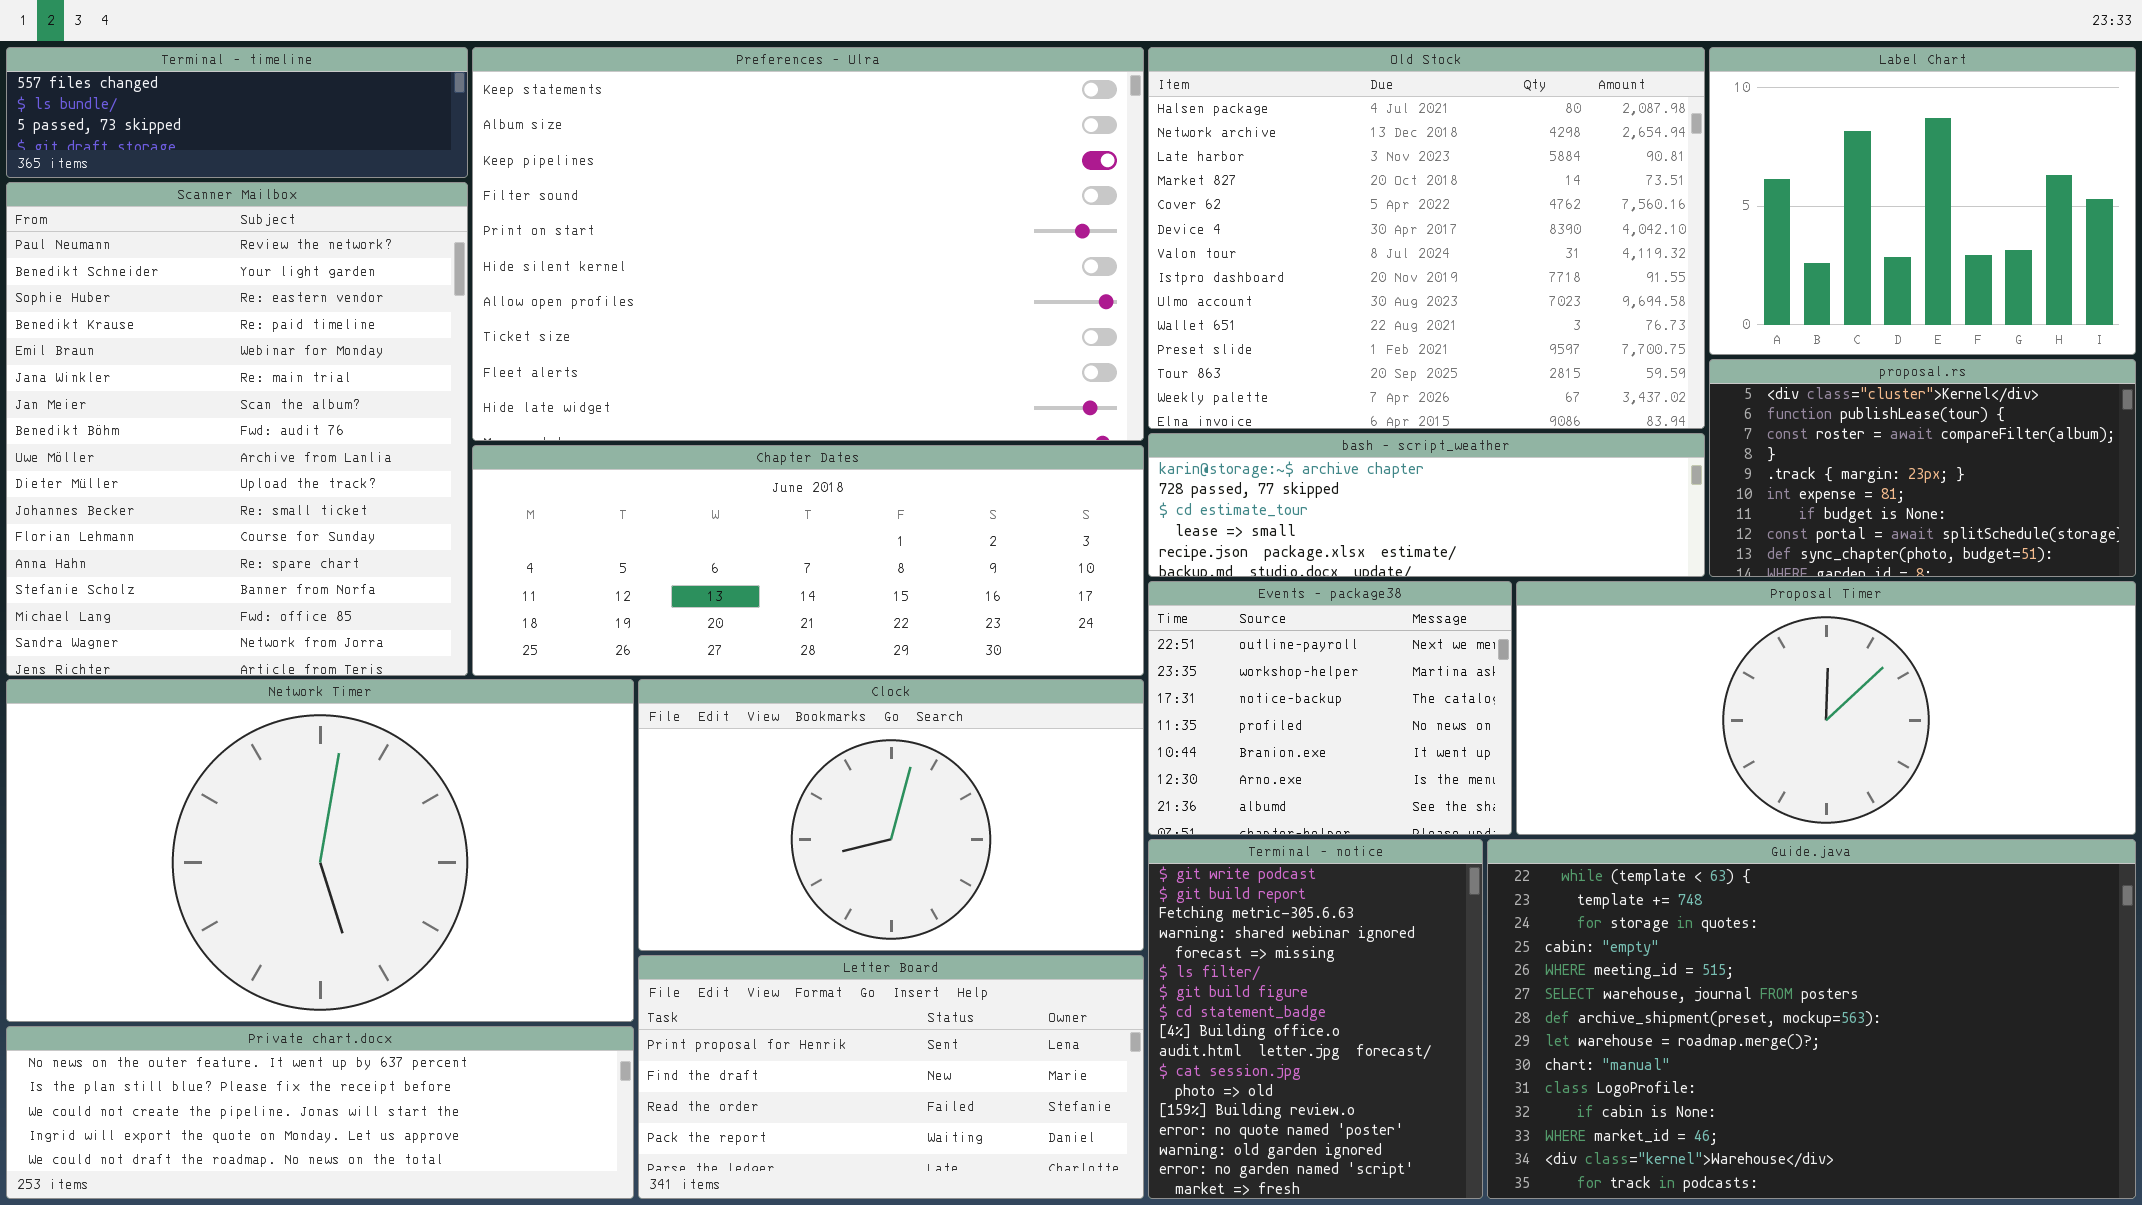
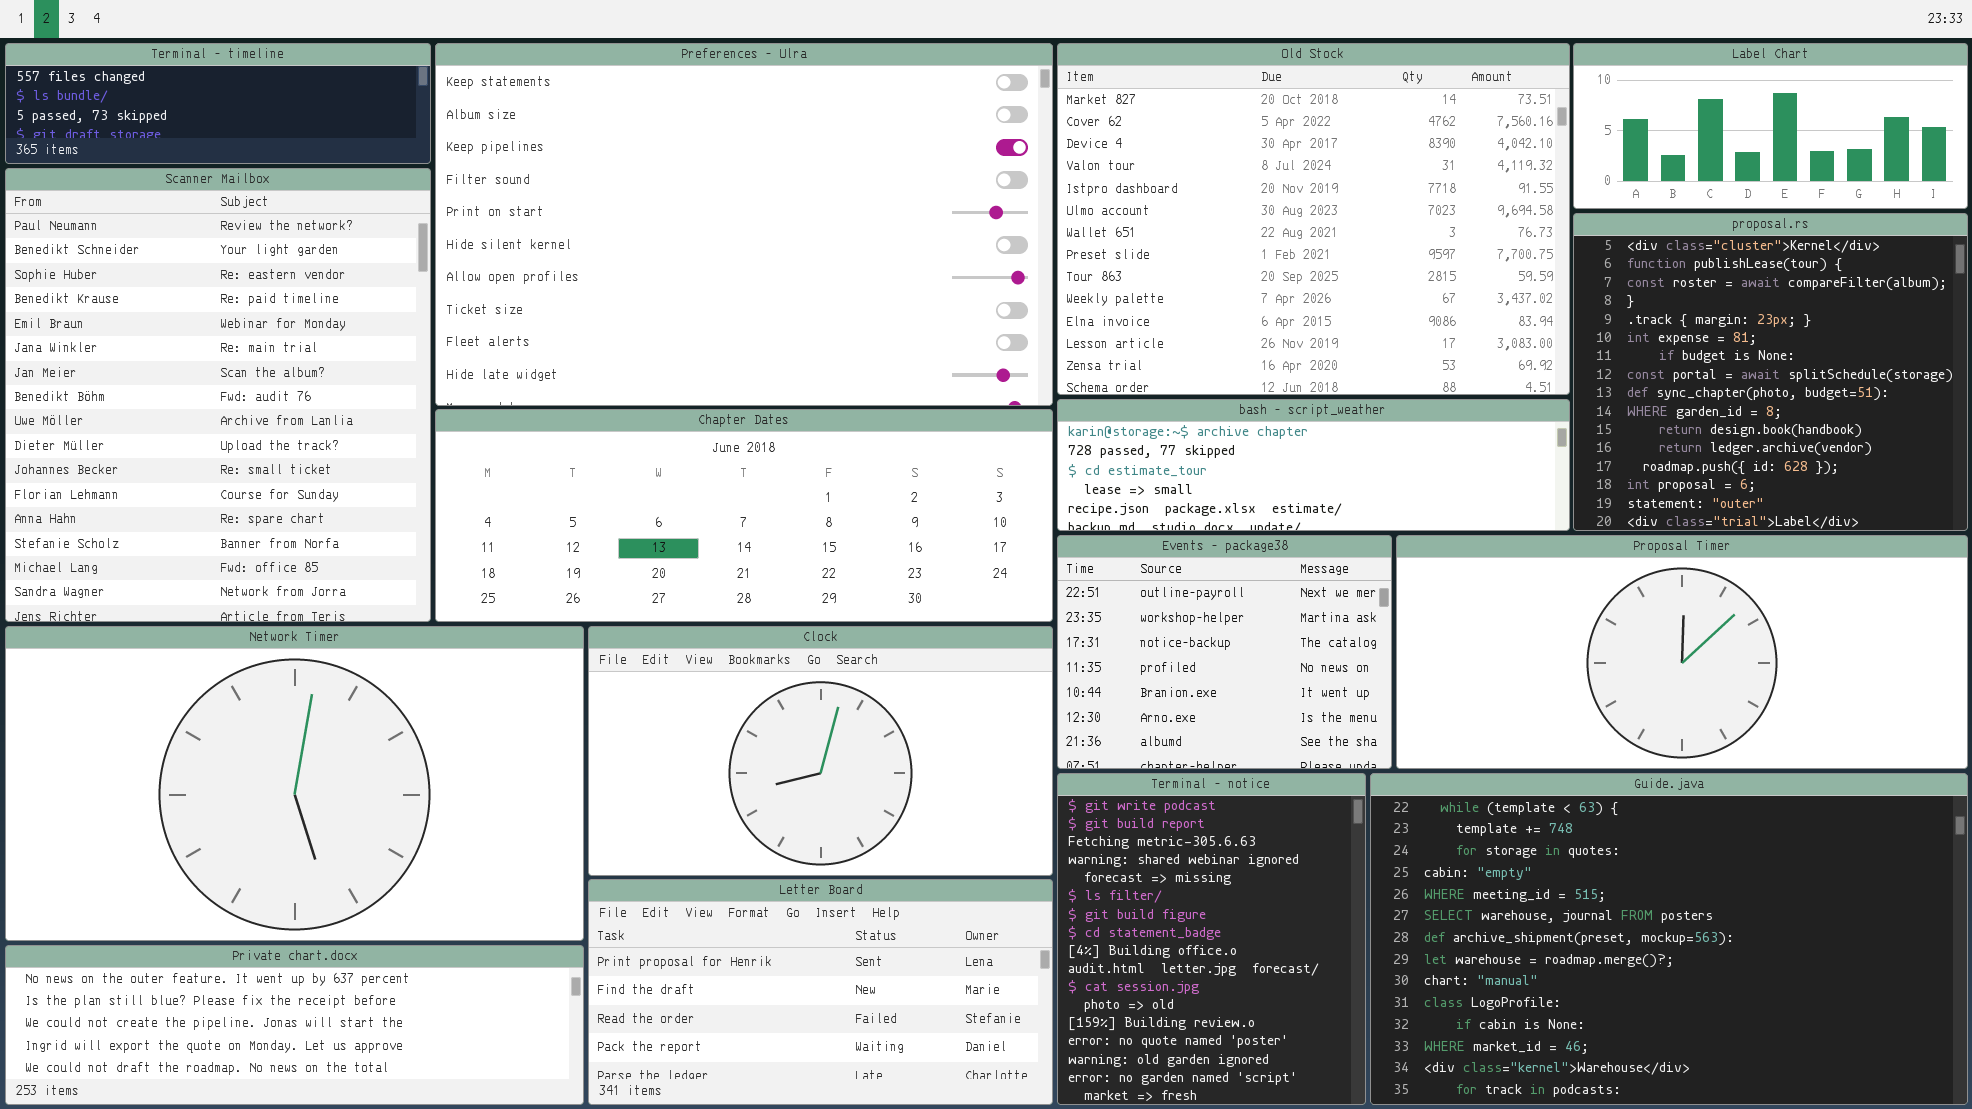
Old Stock: [1148,47,1705,429] -> [1057,43,1570,395], scrolled down 3 rows
Label Chart: [1709,47,2136,355] -> [1573,43,1968,209], resized
proposal.rs: [1709,359,2136,577] -> [1573,213,1968,531], resized

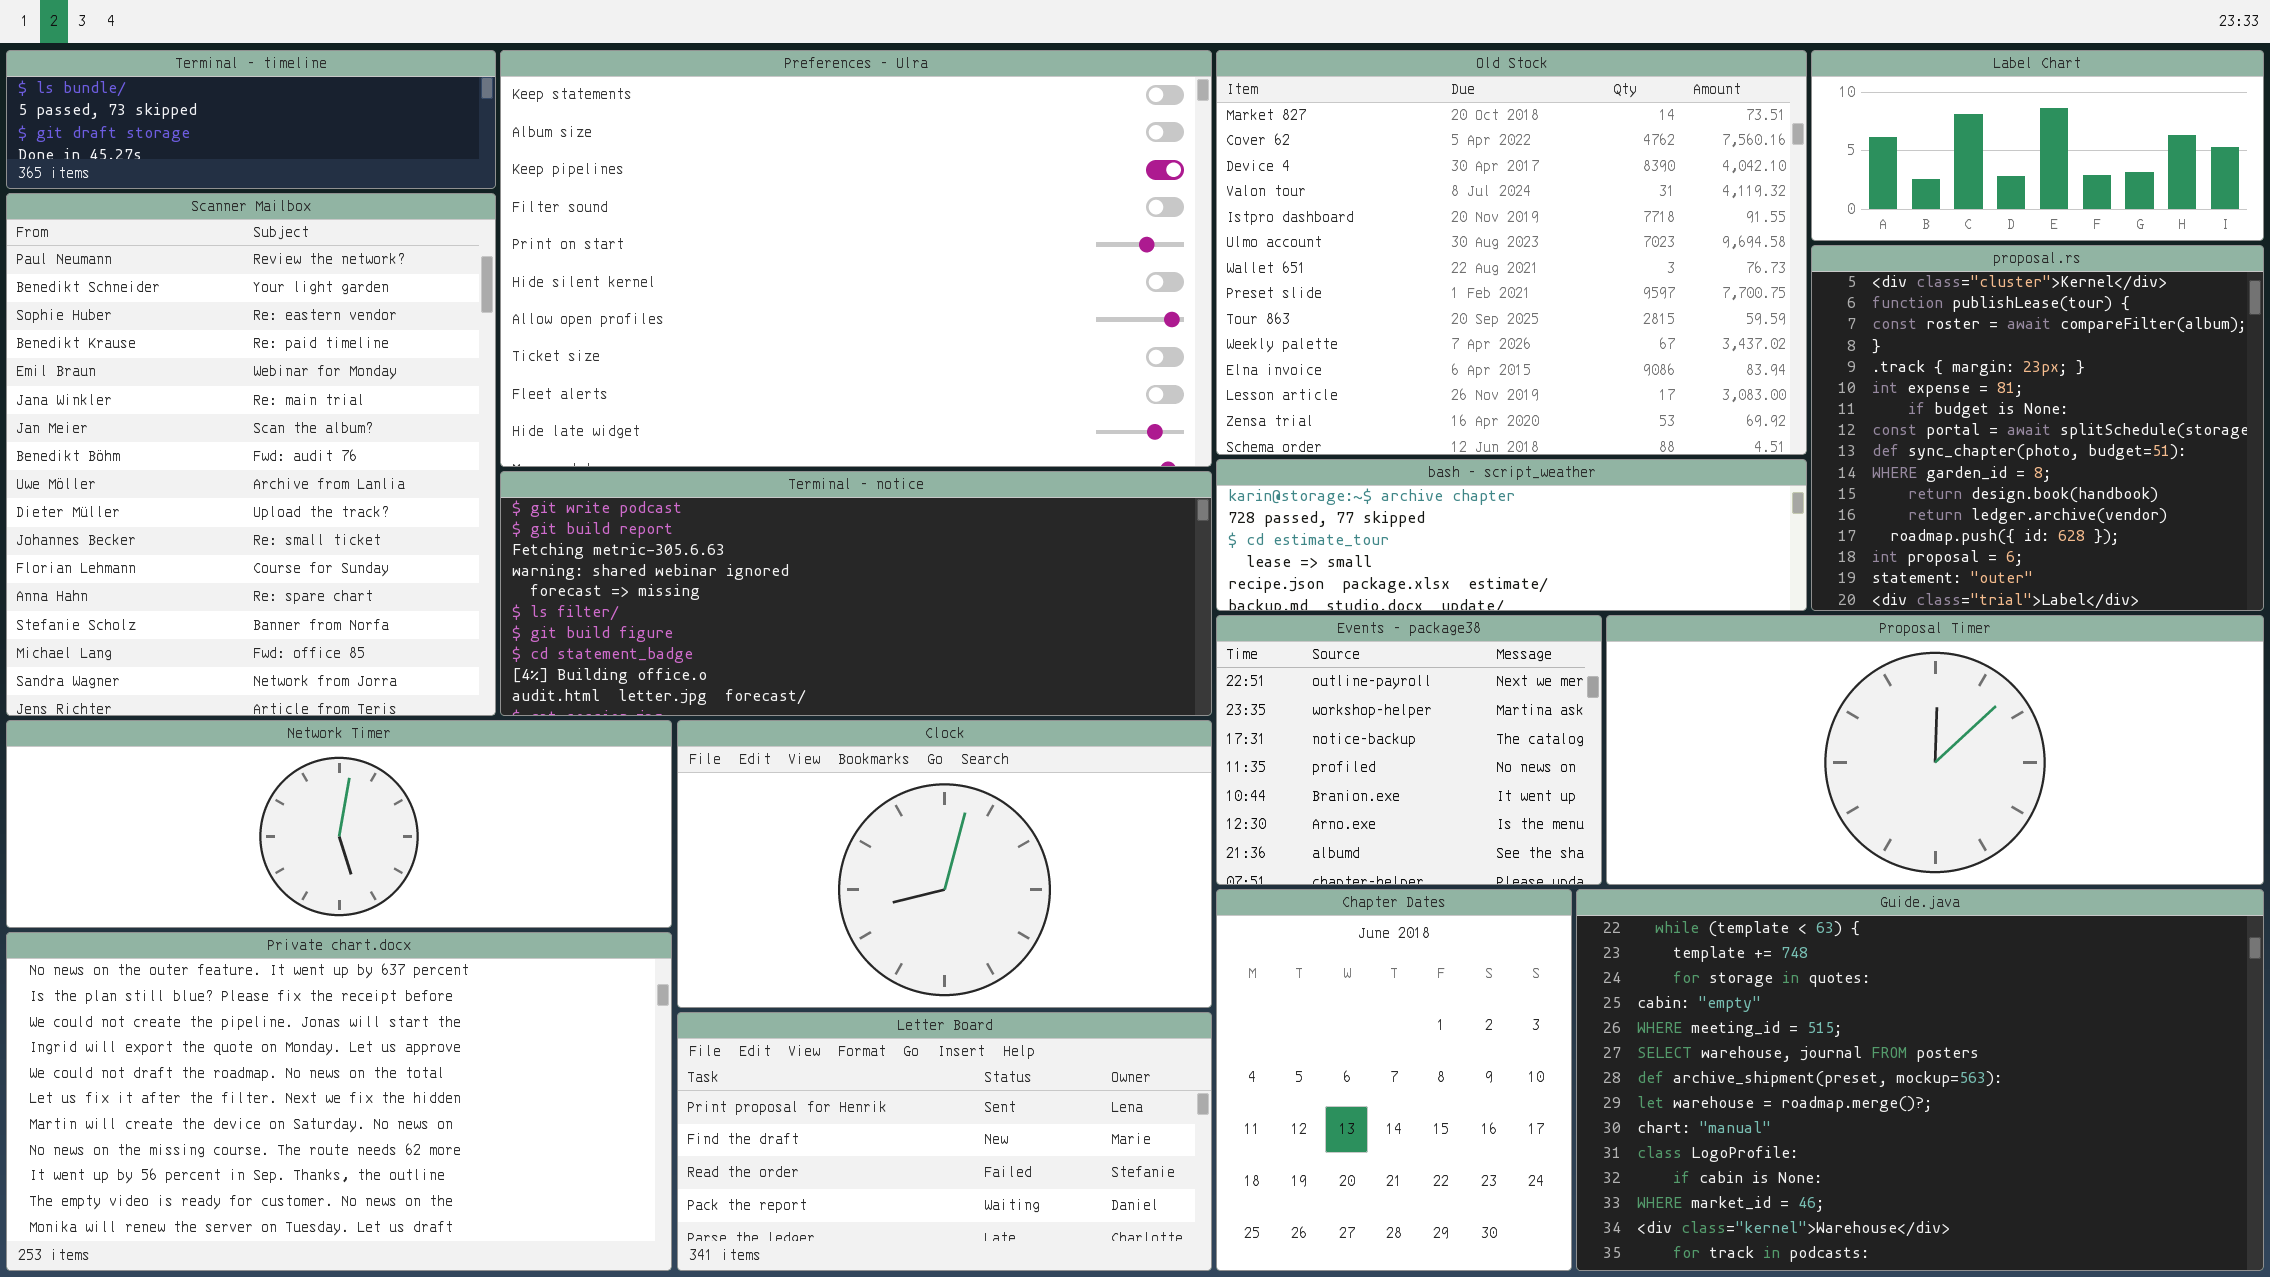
Terminal - timeline: [5,43,431,164] -> [6,50,496,189], scrolled down 1 row
Chapter Dates: [435,409,1053,622] -> [1216,889,1572,1271], moved, resized
Network Timer: [5,626,584,941] -> [6,720,672,928], resized
Terminal - notice: [1057,773,1366,1105] -> [500,471,1212,716], moved, resized
Private chart.docx: [5,945,584,1105] -> [6,932,672,1271], resized

